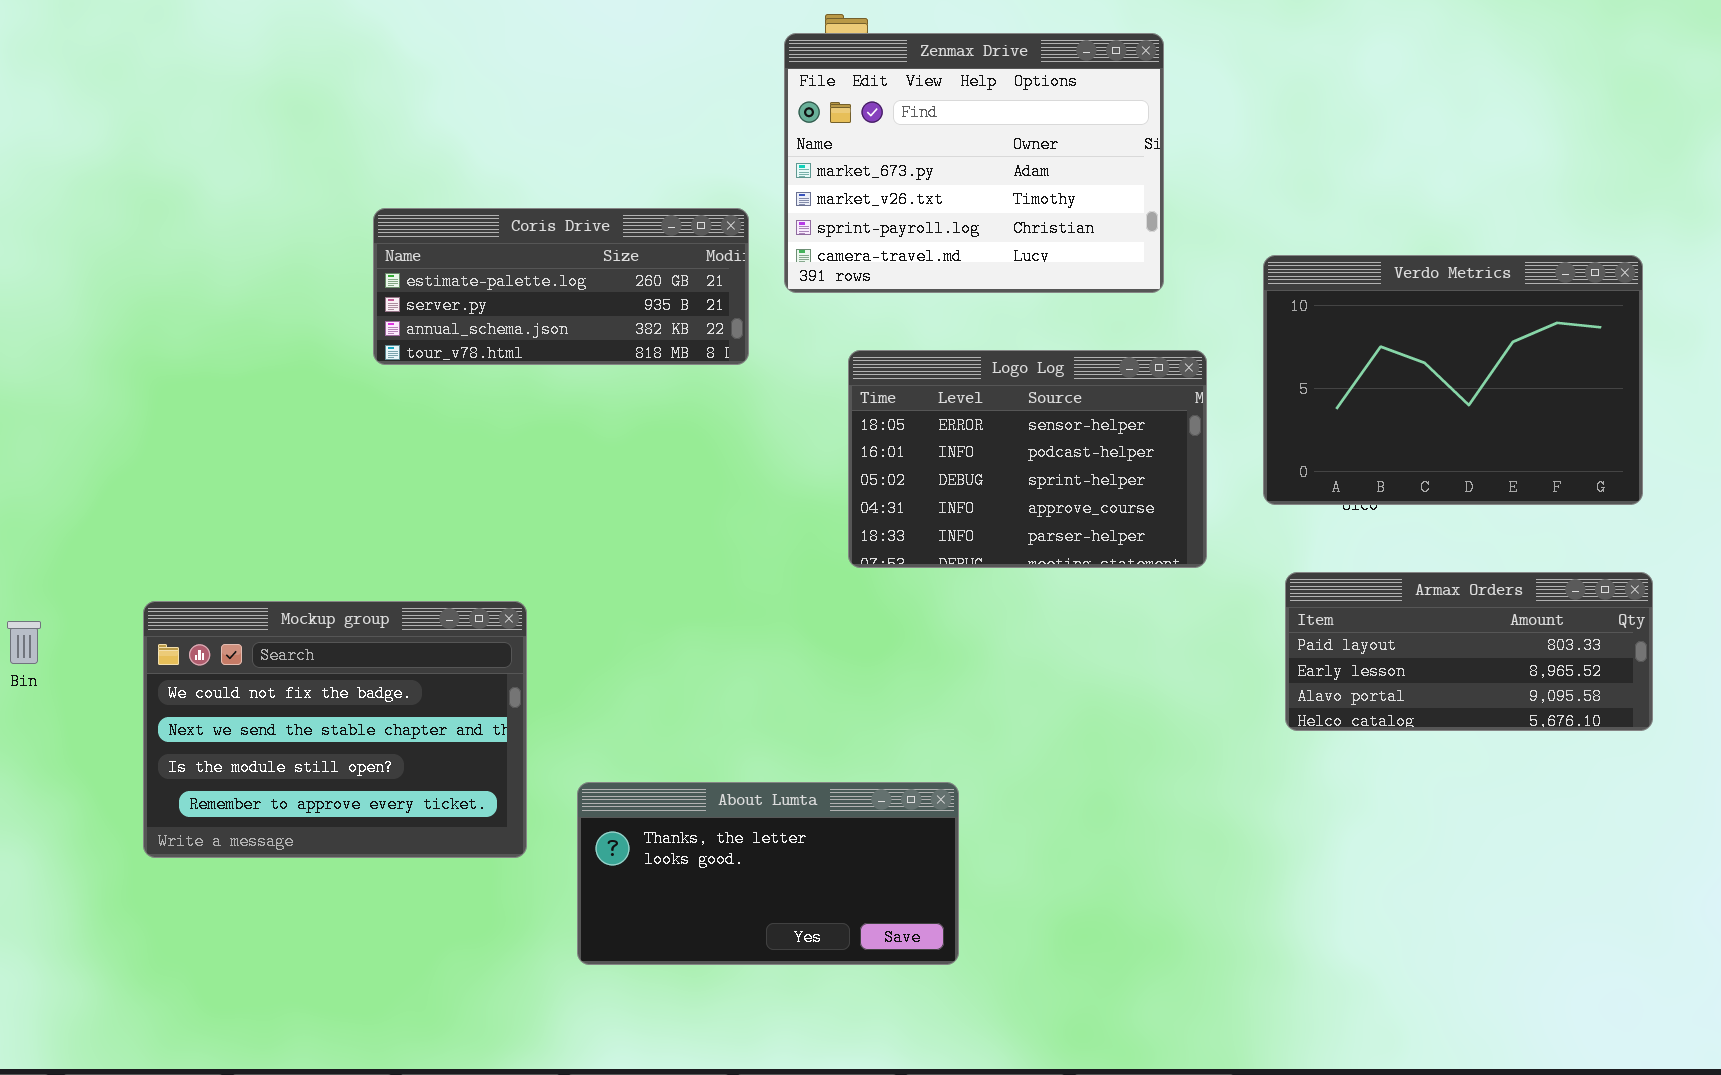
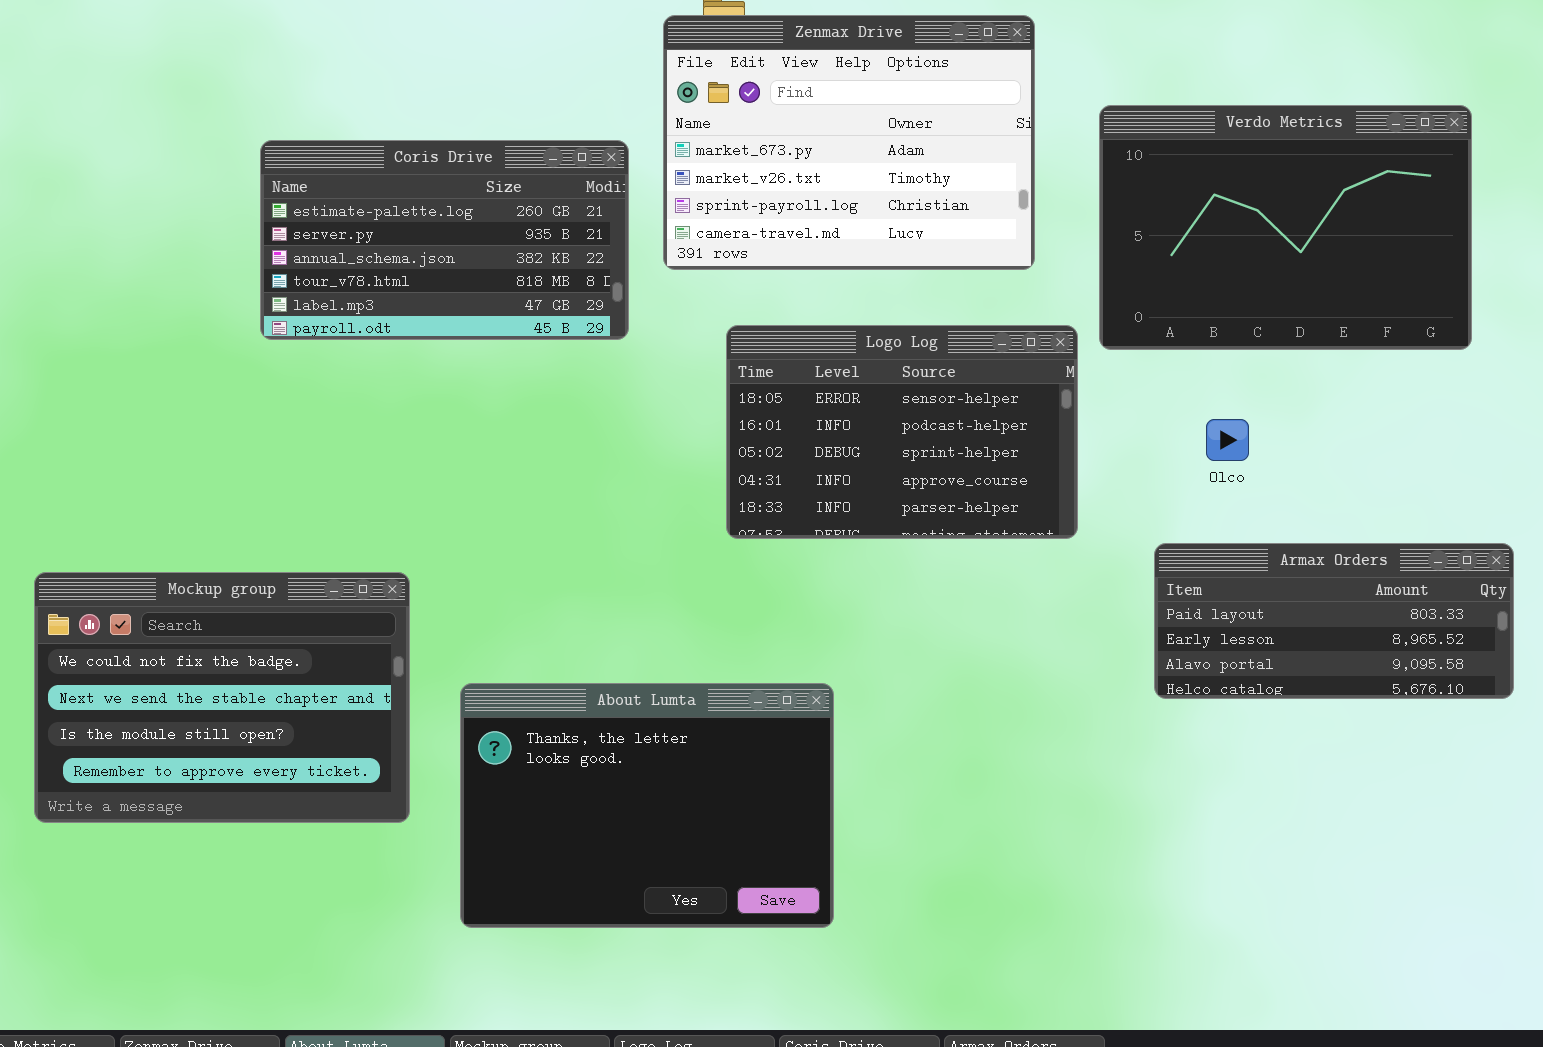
Coris Drive: [373,208,749,365] -> [260,140,629,340], resized
Verdo Metrics: [1263,255,1643,505] -> [1099,105,1472,350], moved
About Lumta: [577,782,959,965] -> [460,683,834,928], resized

